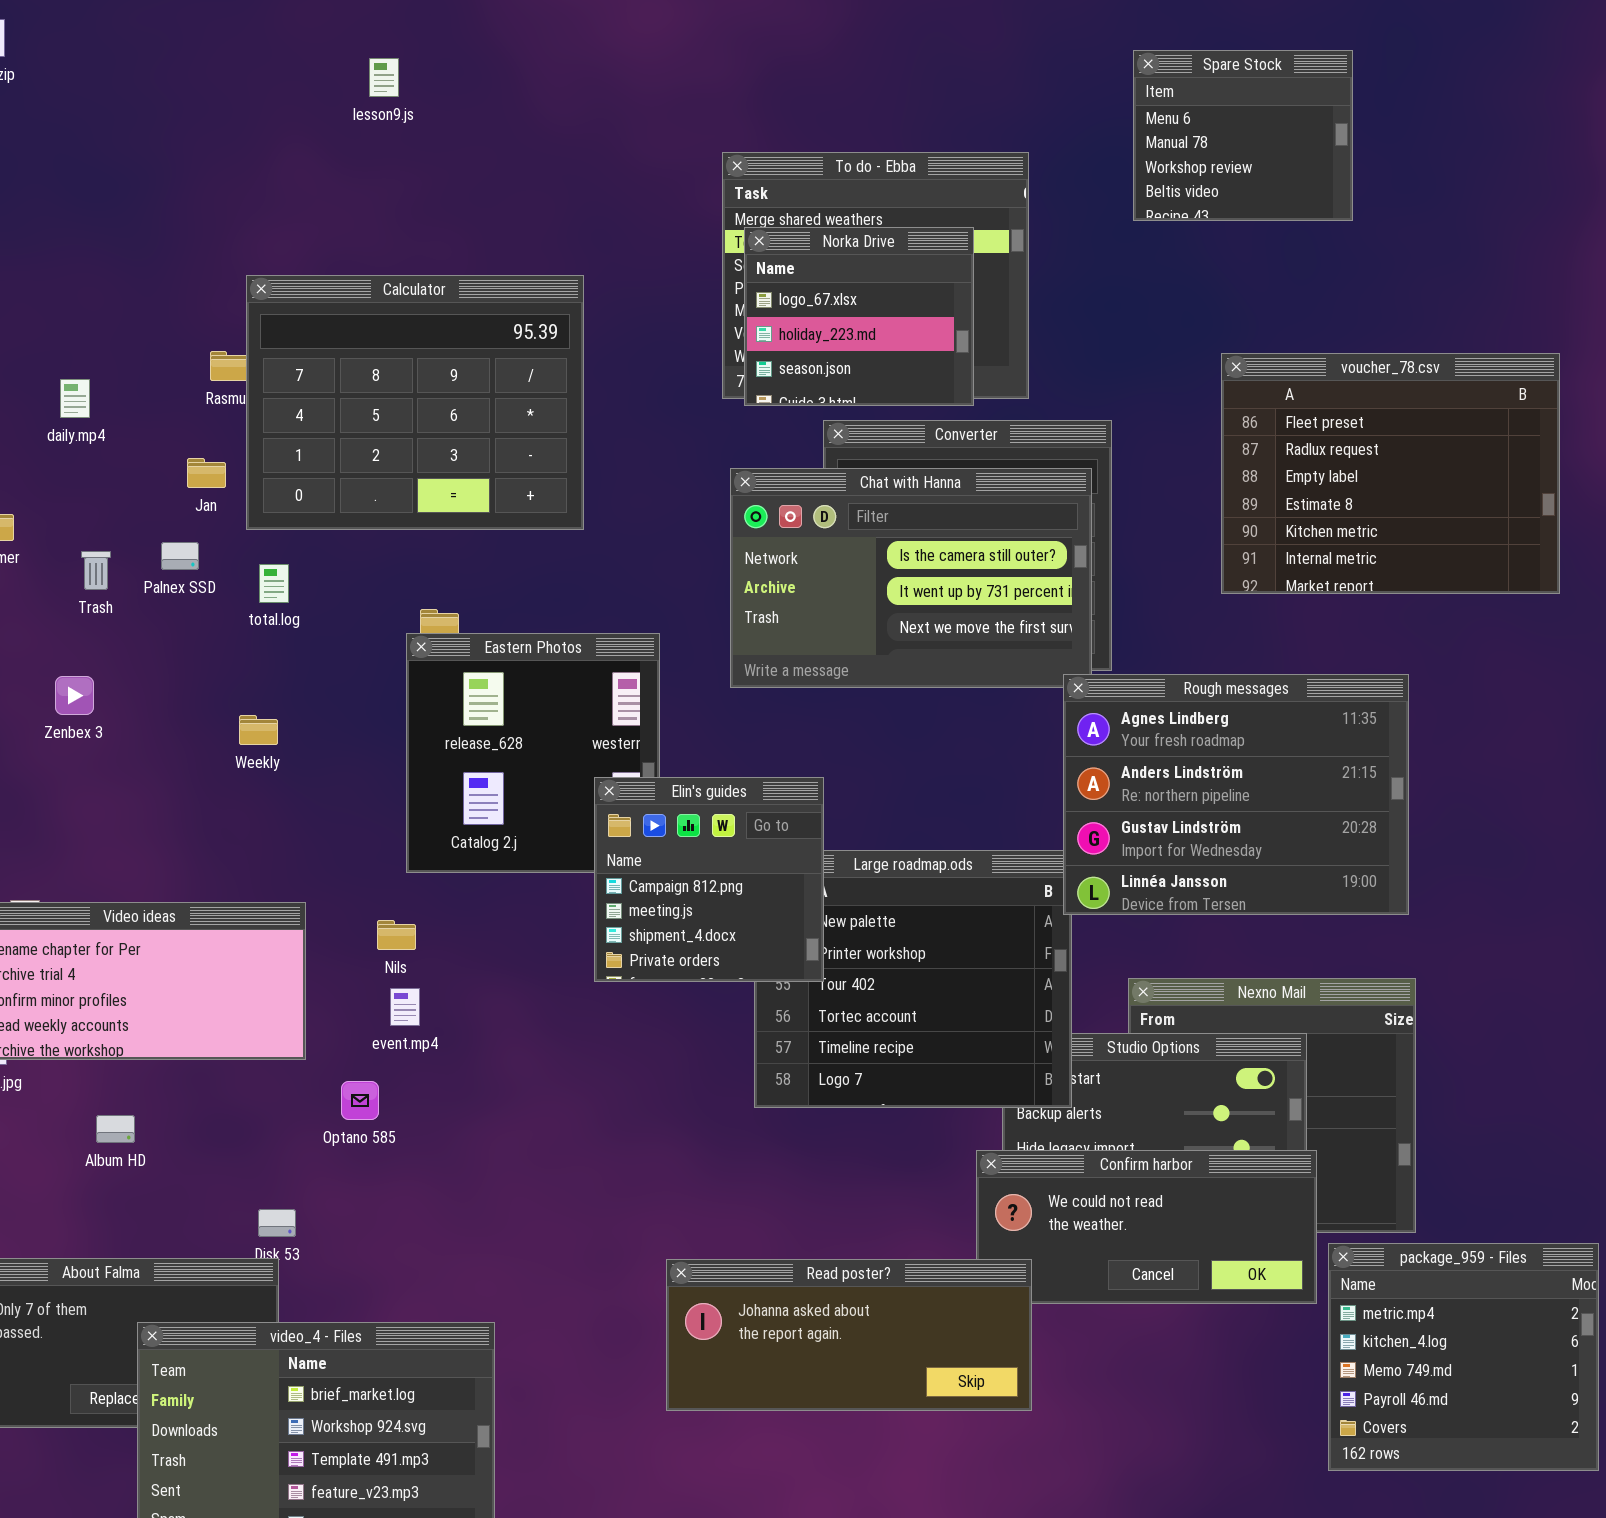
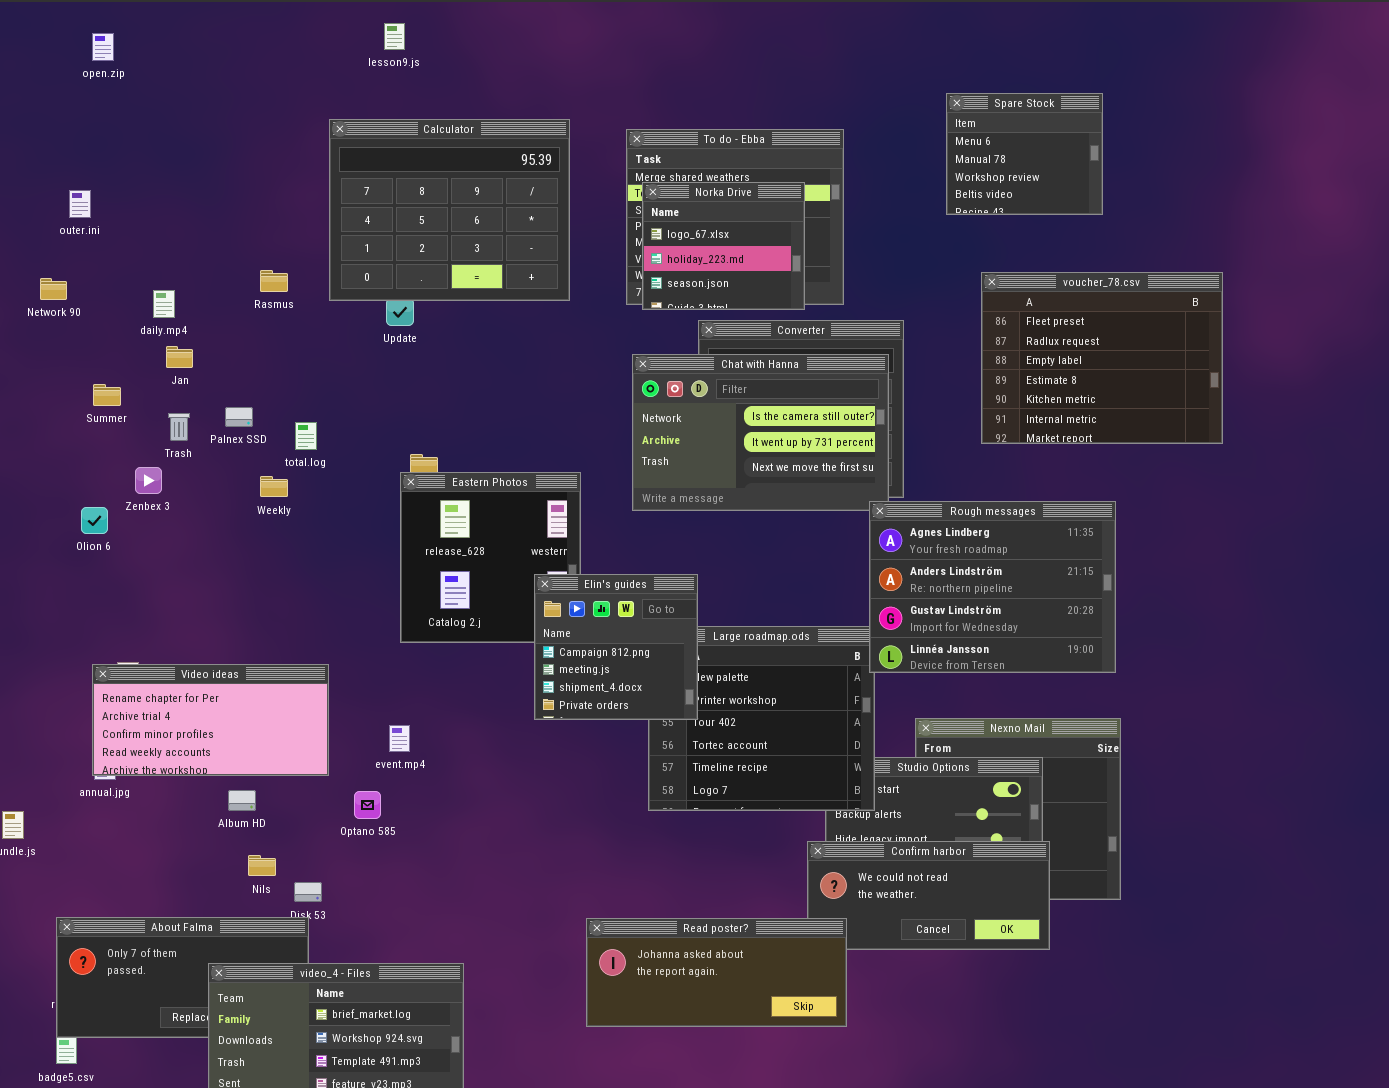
Spare Stock: [1133,50,1353,221] -> [946,93,1103,215], moved
lesson9.js: [369,58,399,97] -> [384,23,405,50], moved
Calculator: [246,275,584,530] -> [329,119,570,301], moved
Jan: [187,458,226,488] -> [166,346,193,368], moved
Zenbex 3: [55,676,94,715] -> [135,467,162,494], moved
Weekly: [239,715,278,745] -> [260,476,288,497], moved
Nils: [377,920,416,950] -> [248,855,276,876], moved
Album HD: [96,1115,135,1143] -> [228,790,256,811], moved
package_959 - Files: [1328,1243,1599,1471] -> none, closed

